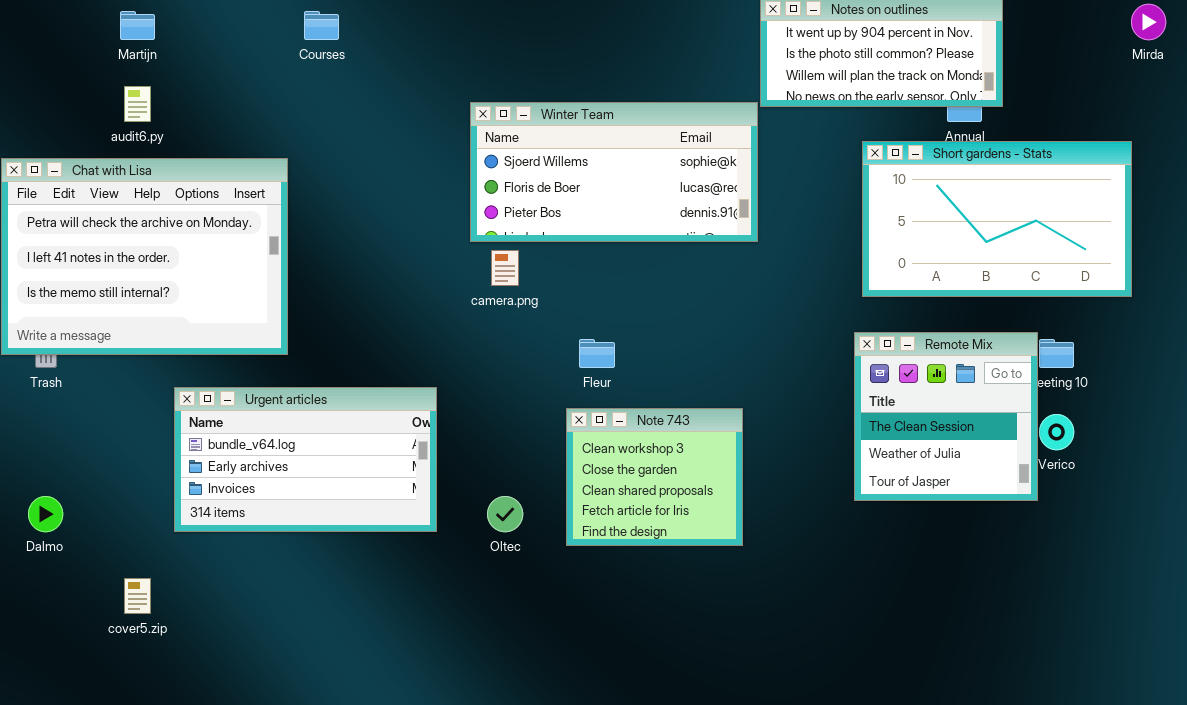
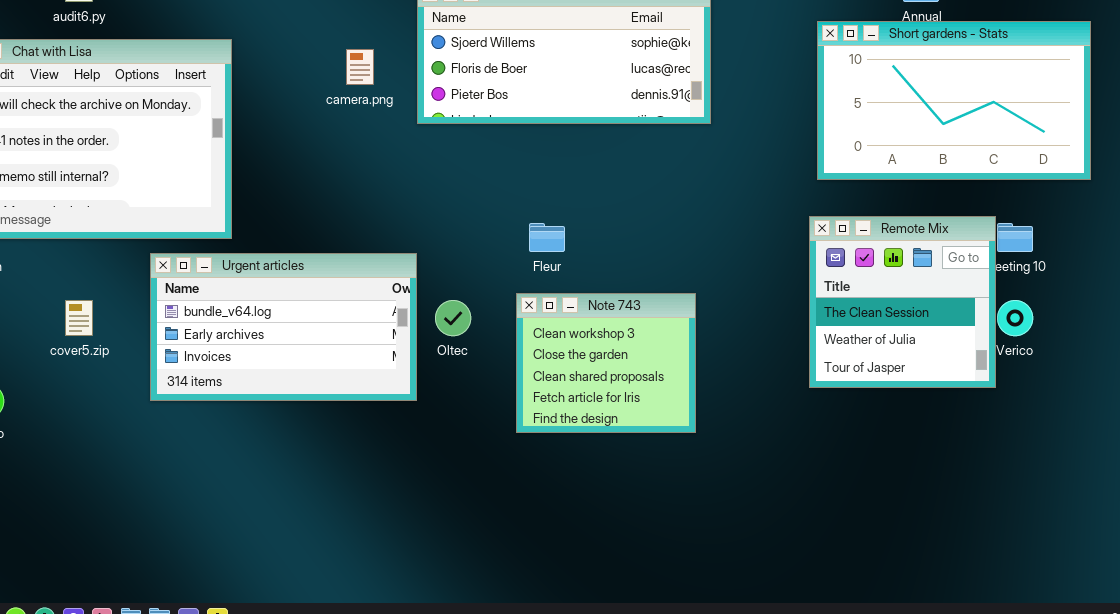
camera.png: [491,250,519,286] -> [346,49,374,85], moved
Urgent articles: [174,387,437,532] -> [150,253,417,401], moved
Oltec: [487,496,523,532] -> [435,300,471,336], moved
cover5.zip: [124,578,151,614] -> [65,300,93,336], moved

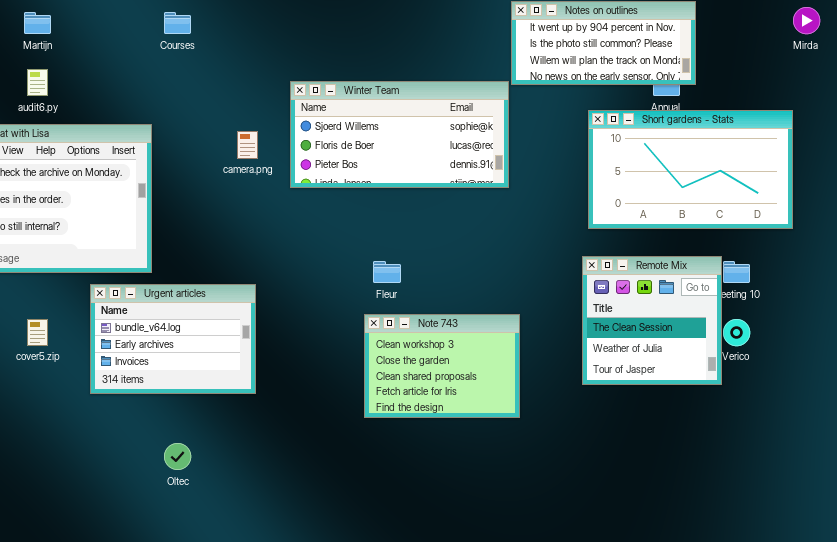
Urgent articles: [150,253,417,401] -> [90,284,256,394], resized
Note 743: [516,293,696,433] -> [364,314,520,418], resized
Oltec: [435,300,471,336] -> [164,443,191,470], moved

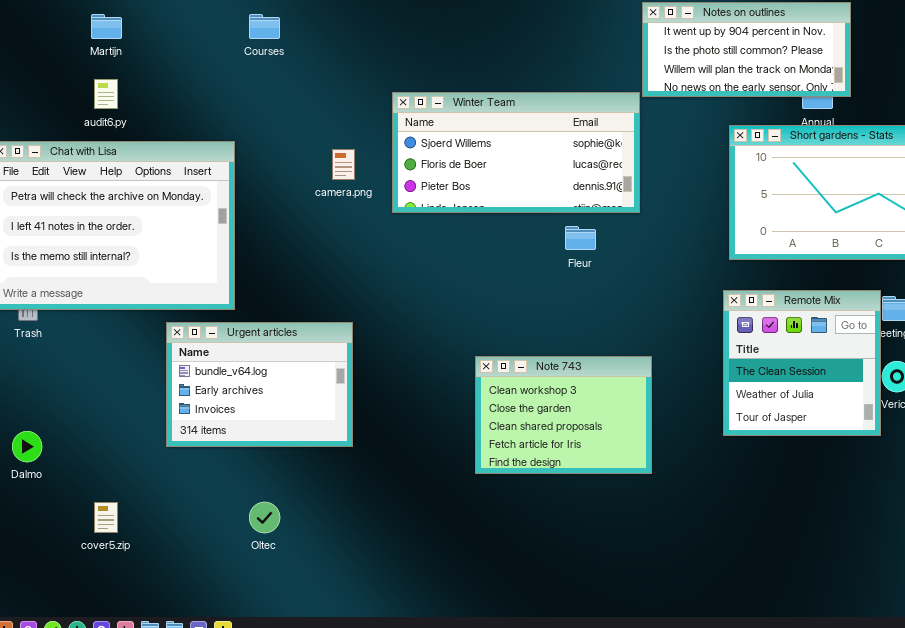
Fleur: [373,261,401,283] -> [565,226,596,250], moved
cover5.zip: [27,319,48,346] -> [94,502,118,533], moved

